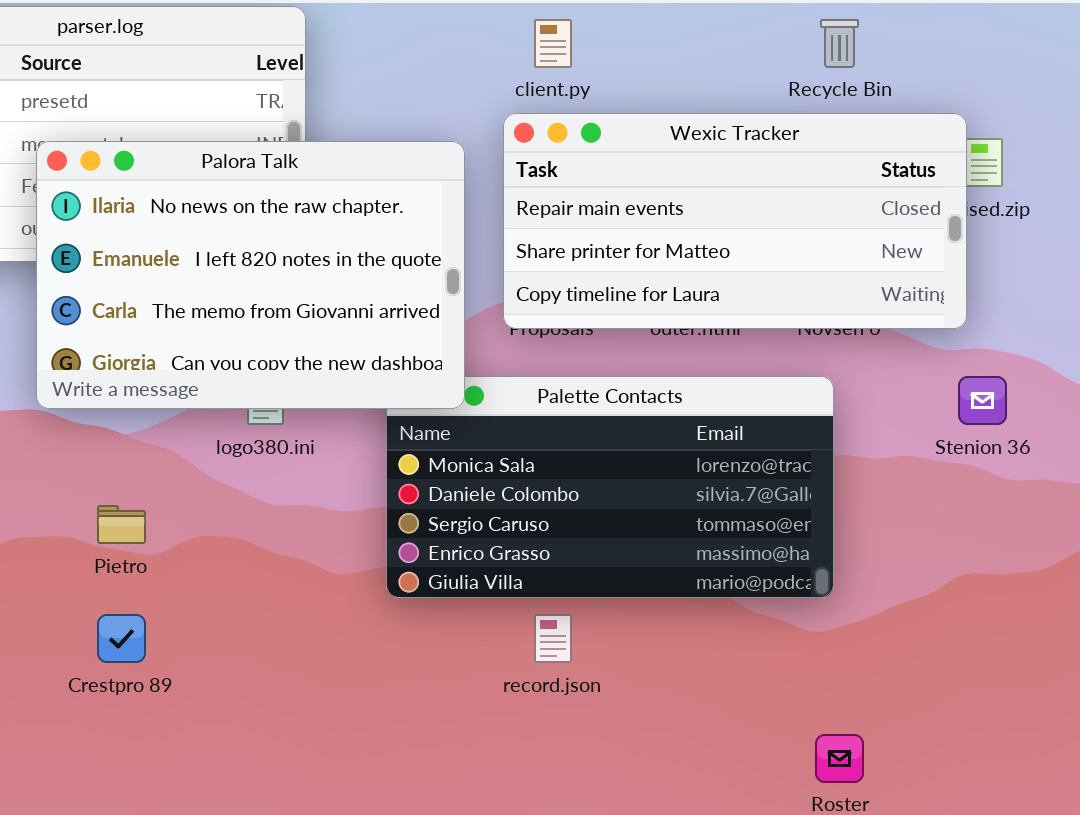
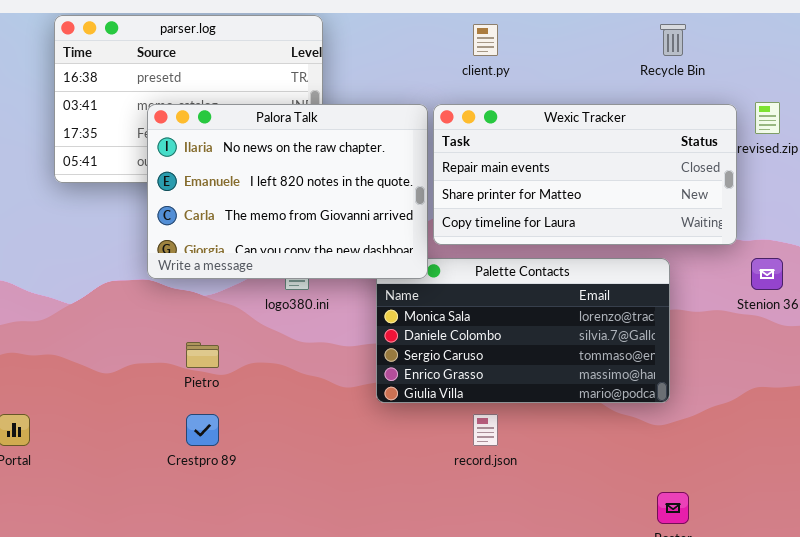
Wexic Tracker: [503,113,967,329] -> [433,104,737,245], moved

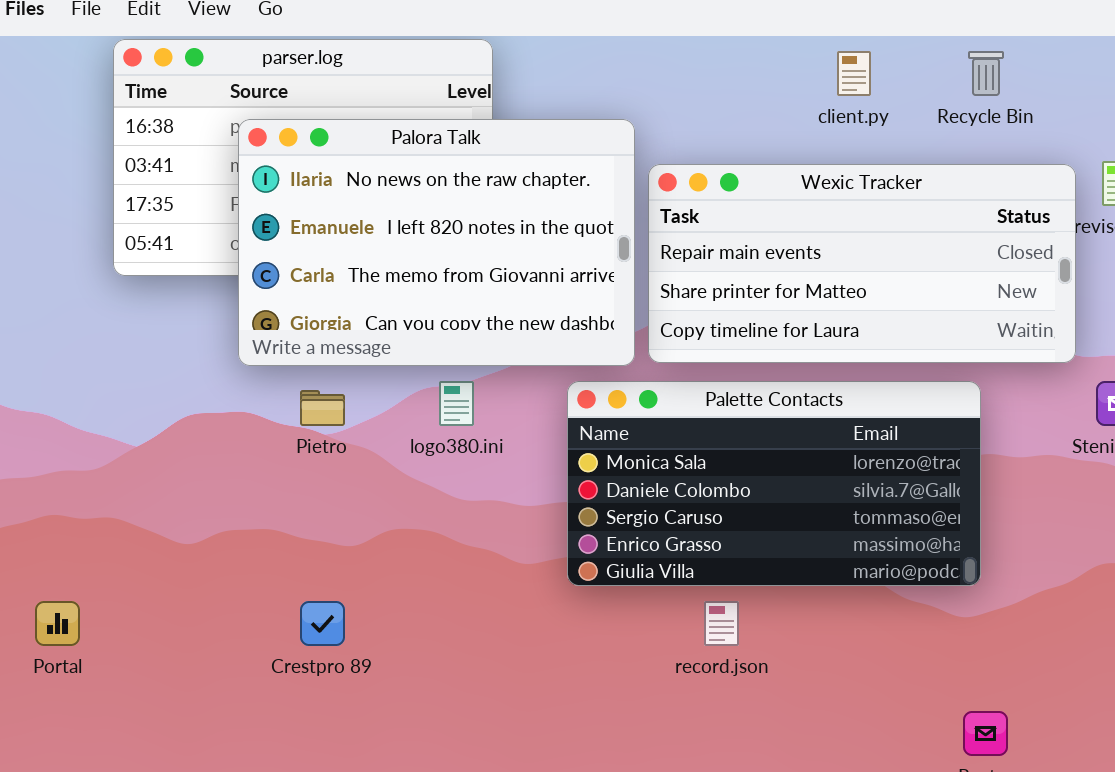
client.py: [473,24,498,56] -> [837,51,871,96], moved
Palora Talk: [147,104,428,279] -> [238,119,635,366], moved
Pietro: [186,342,219,368] -> [300,390,345,426], moved

